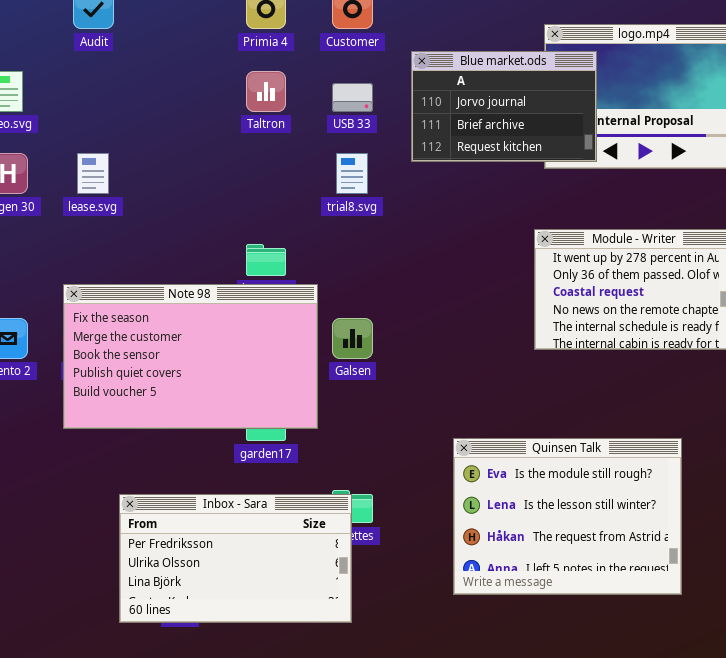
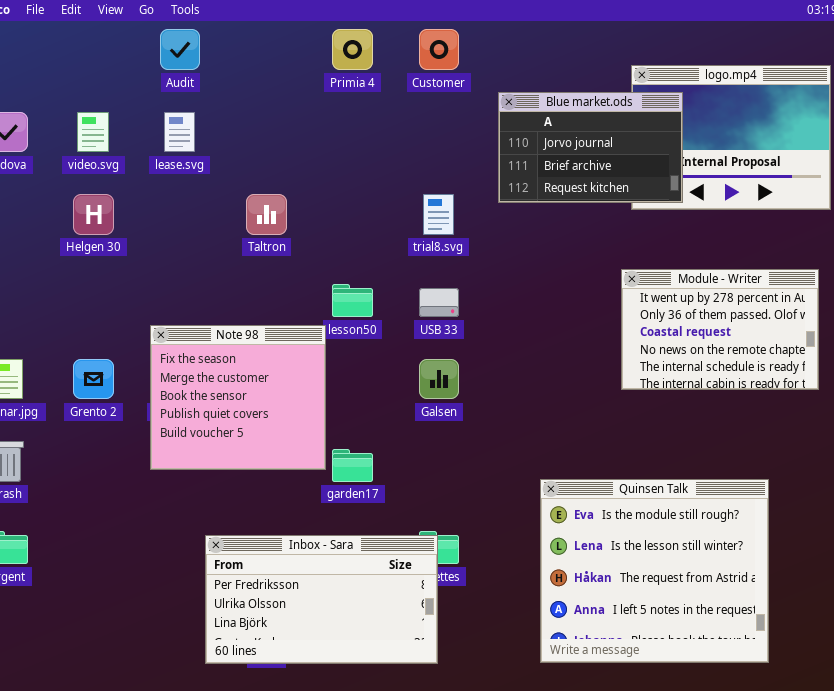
Taltron: [246,71,286,112] -> [246,194,287,235], moved
USB 33: [332,83,373,112] -> [419,288,459,317], moved
lease.svg: [77,153,109,194] -> [164,112,195,152], moved
Note 98: [63,284,318,429] -> [150,325,326,470], resized
Quinsen Talk: [453,438,682,595] -> [540,479,769,663], resized

